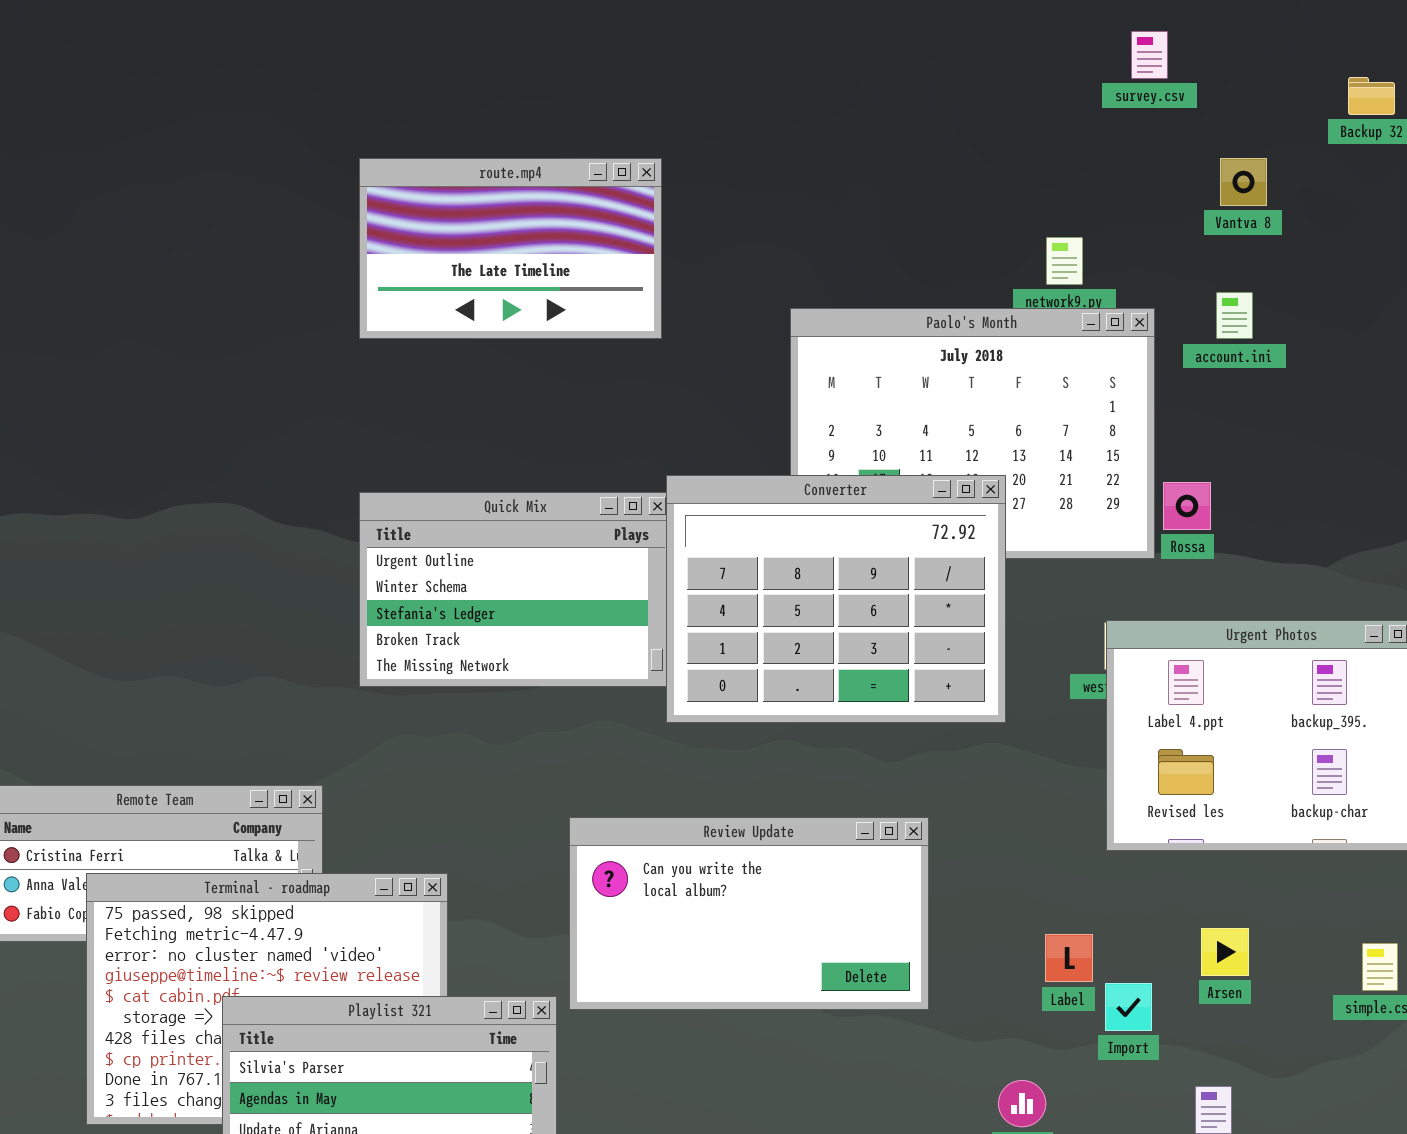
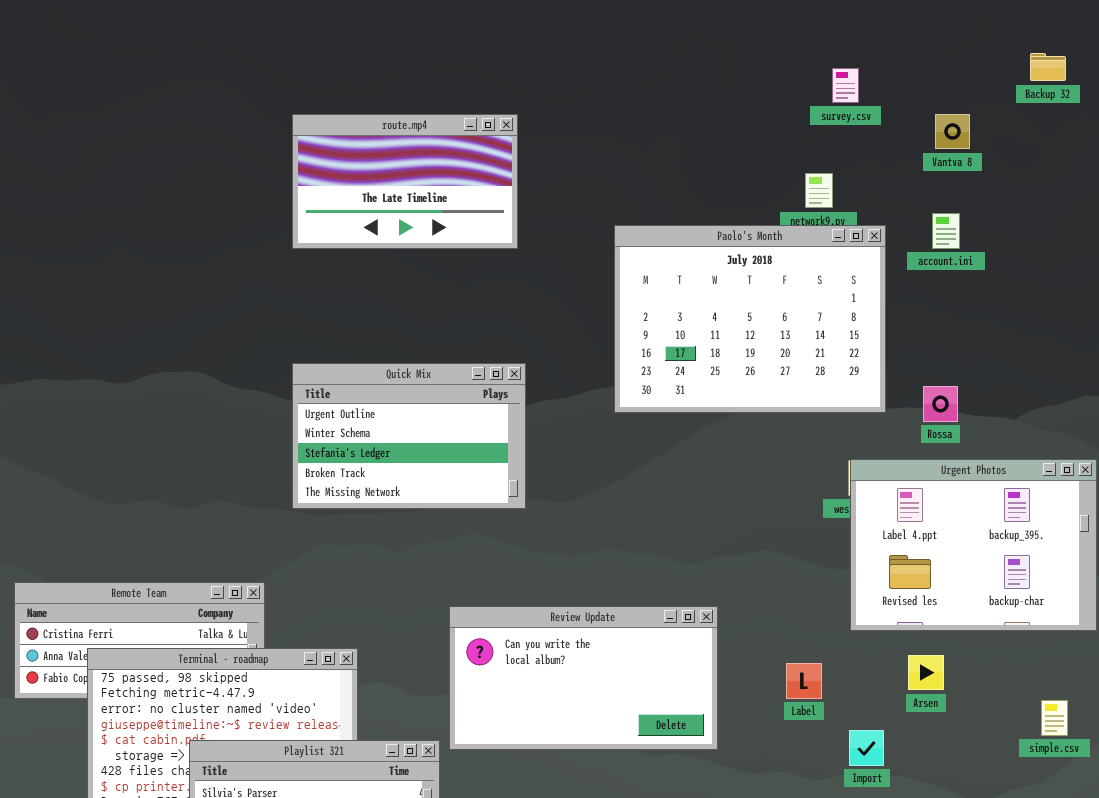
survey.csv: [1131,31,1168,79] -> [832,68,859,103], moved
Converter: [666,475,1006,723] -> none, closed
Rossa: [1163,482,1211,530] -> [923,386,958,422], moved
Arsen: [1201,928,1249,976] -> [908,655,944,690], moved
Label: [1045,934,1093,982] -> [786,663,822,699], moved

